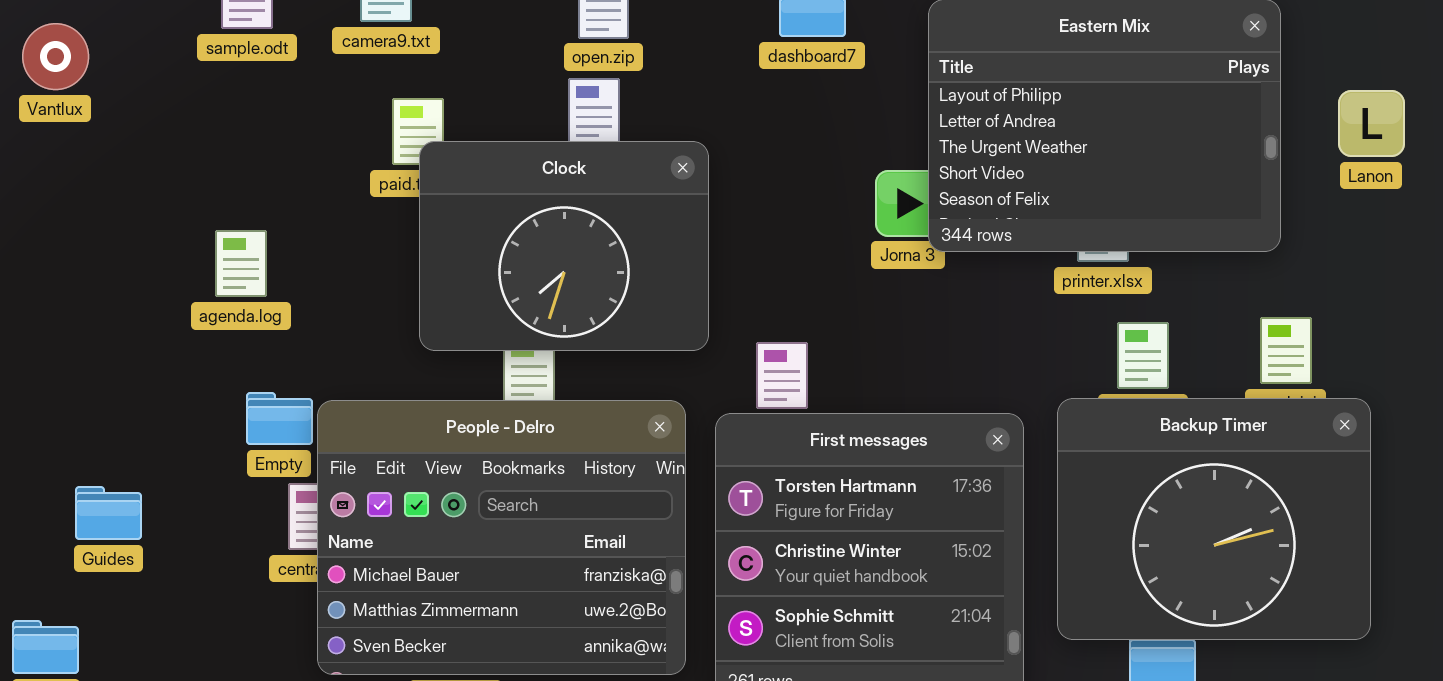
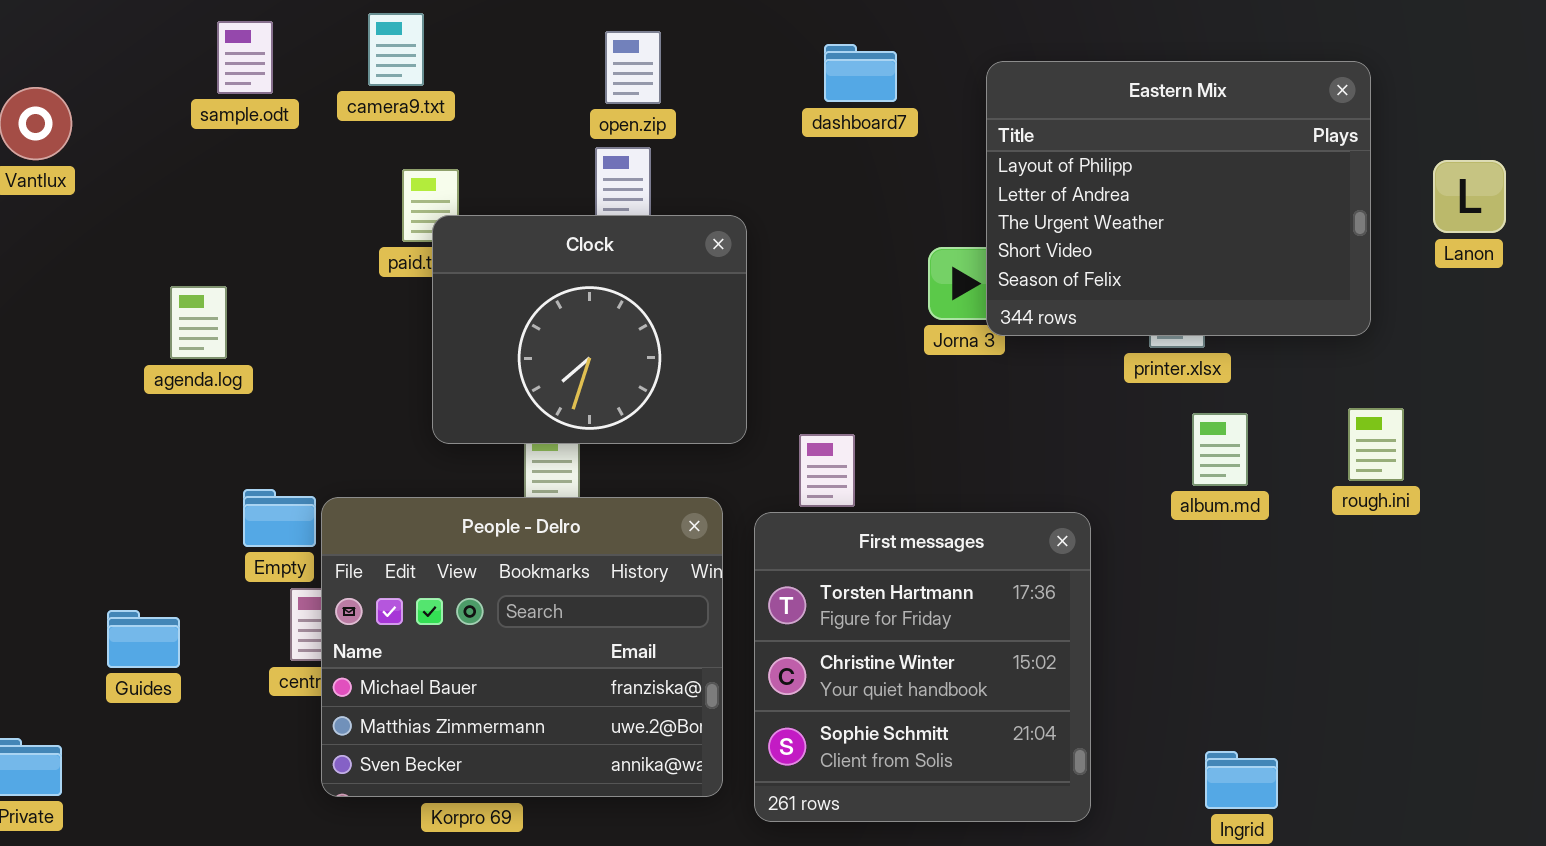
agenda.log: [215,230,267,297] -> [170,286,227,359], moved
Backup Timer: [1057,398,1371,640] -> none, closed
Guides: [75,486,142,540] -> [107,610,180,668], moved

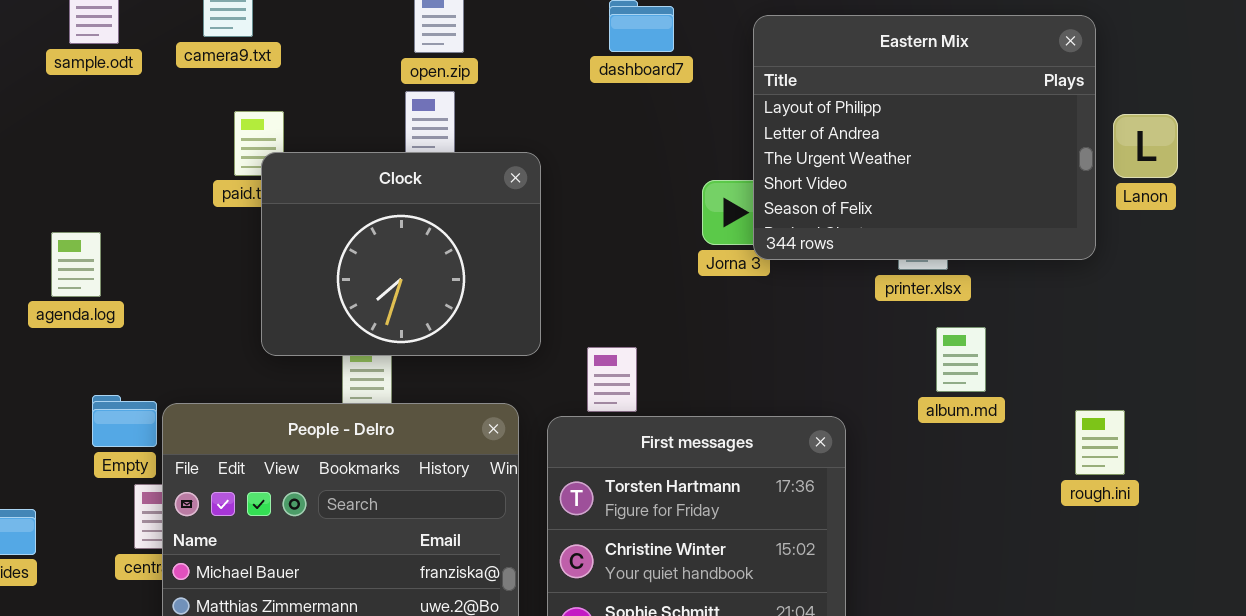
Lanon: [1433,160,1506,233] -> [1113,114,1178,178], moved
agenda.log: [170,286,227,359] -> [51,232,101,297], moved
rough.ini: [1348,408,1404,481] -> [1075,410,1125,475], moved

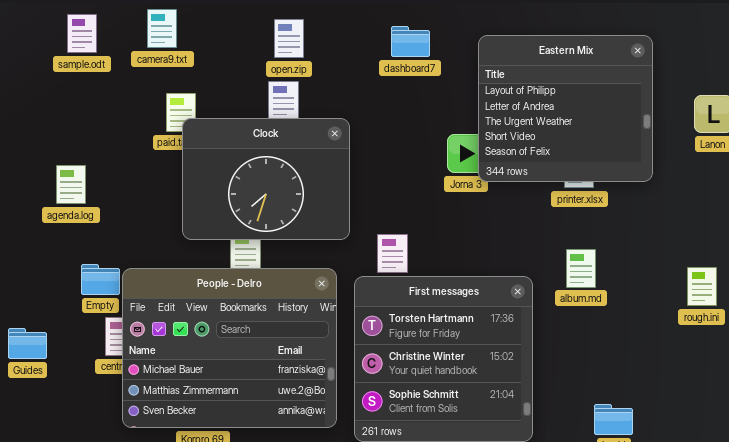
Eastern Mix: [753,15,1096,260] -> [478,35,653,182], resized
album.md: [936,327,986,392] -> [566,249,596,288], moved
rough.ini: [1075,410,1125,475] -> [687,267,717,306], moved

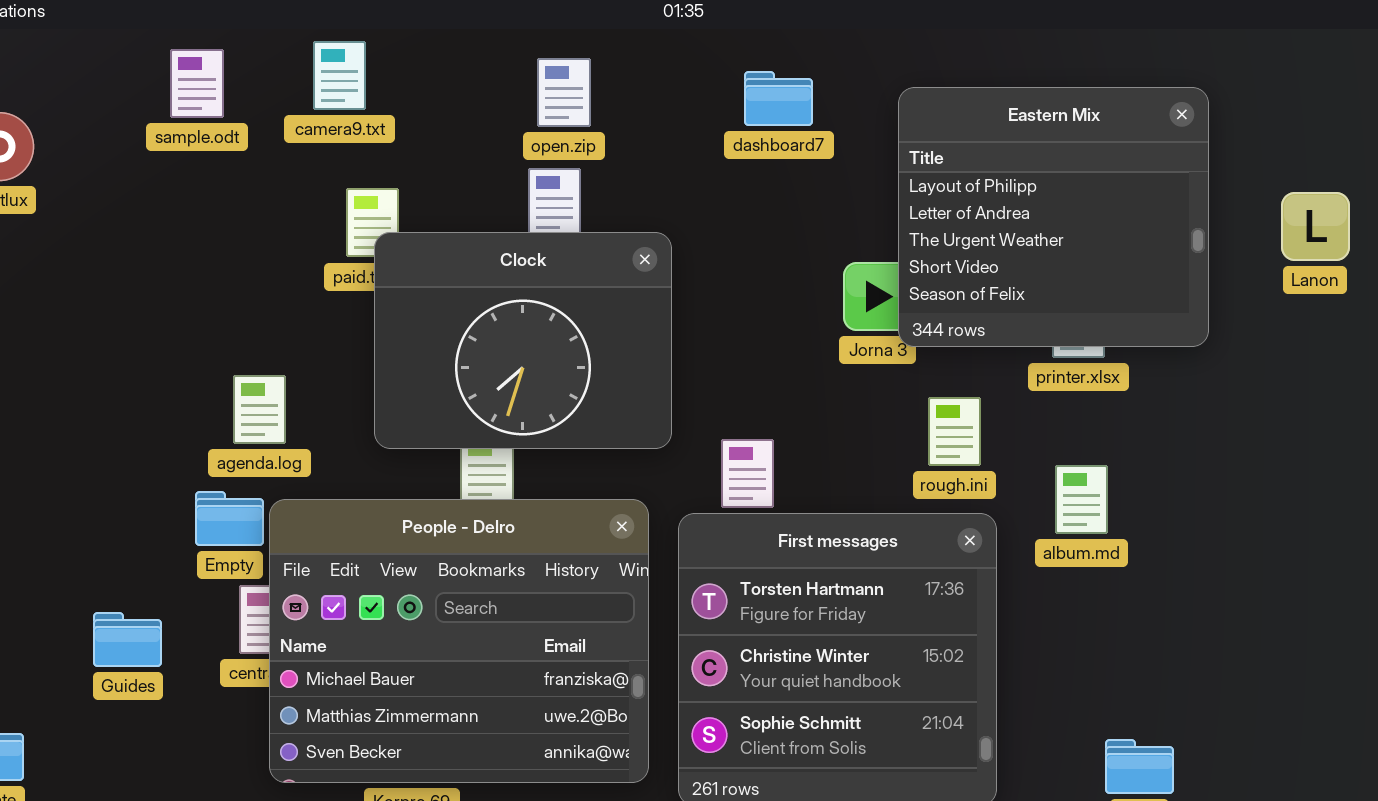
agenda.log: [56,165,86,204] -> [233,375,286,444], moved
rough.ini: [687,267,717,306] -> [928,397,981,466], moved
Guides: [8,328,47,359] -> [93,612,162,667], moved

